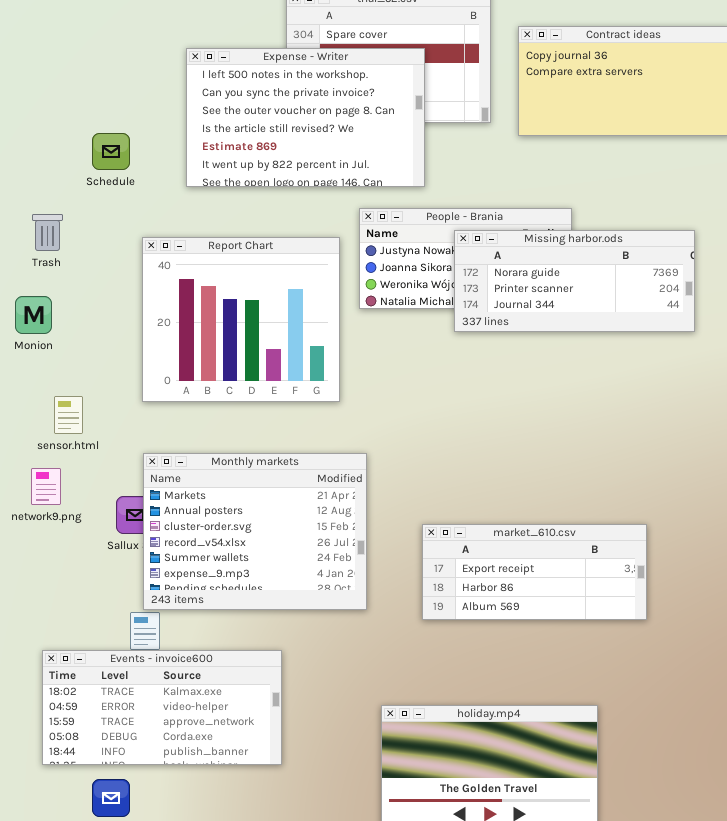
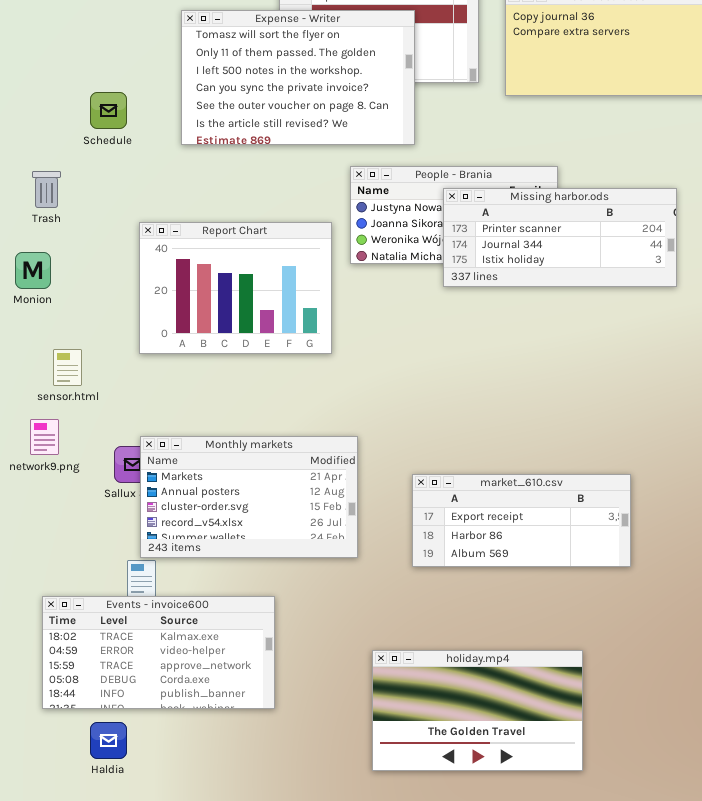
Expense - Writer: [186,48,425,187] -> [181,10,415,145], scrolled up 2 rows
Missing harbor.ods: [454,230,695,332] -> [443,188,677,287], scrolled down 1 row
Report Chart: [142,237,340,402] -> [139,222,332,354], resized
Monthly markets: [143,453,367,610] -> [140,436,358,558], resized

